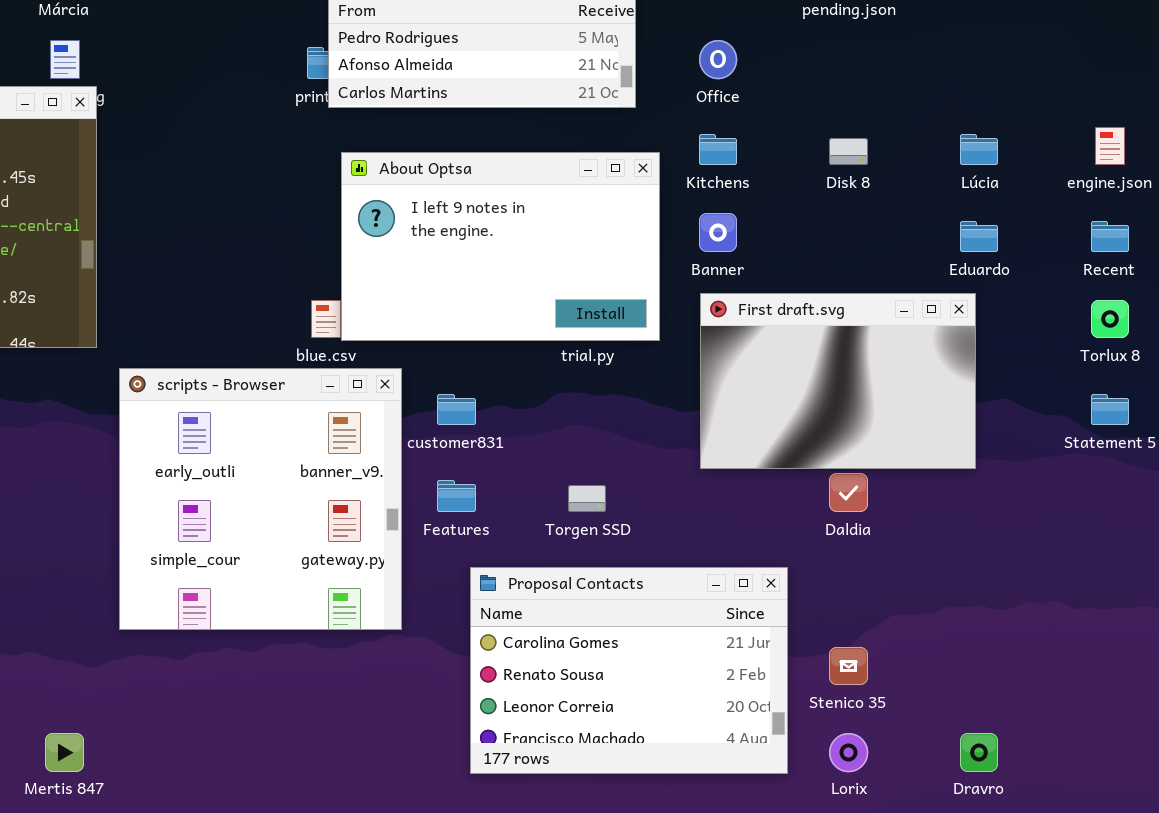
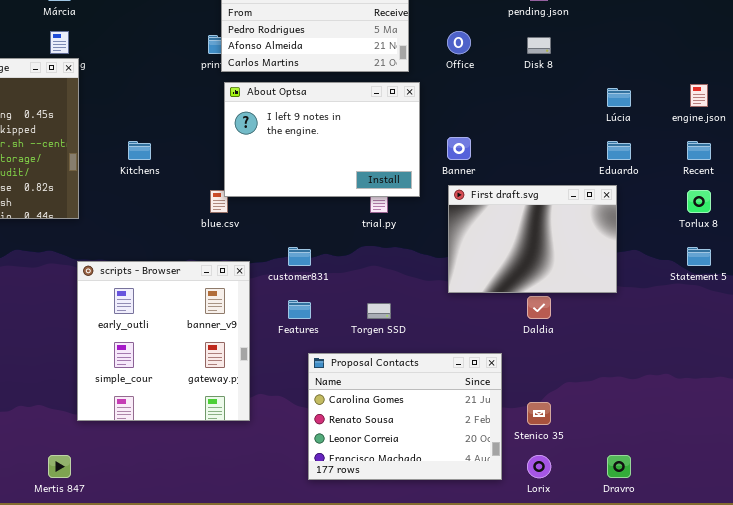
Kitchens: [699,134,737,165] -> [128,141,151,160], moved
Disk 8: [829,138,868,165] -> [527,37,551,54], moved
About Optsa: [341,152,660,341] -> [224,82,420,197], moved
scripts - Browser: [119,368,402,630] -> [77,261,250,421], moved

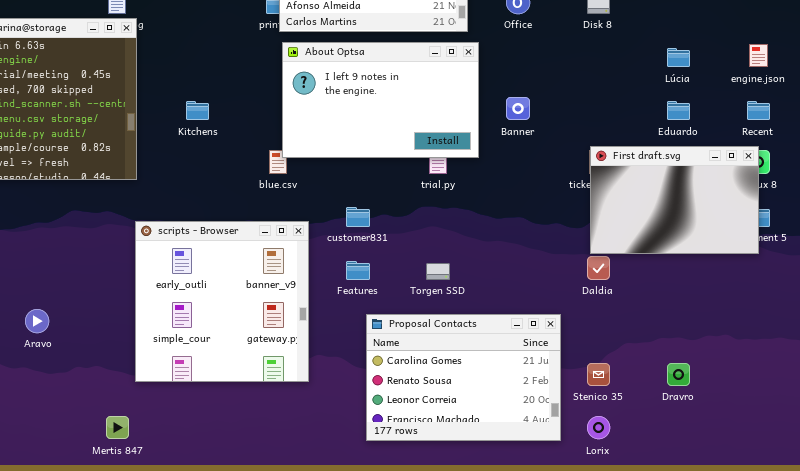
First draft.svg: [448,185,617,293] -> [590,146,759,254], moved
Dravro: [607,455,631,478] -> [667,363,690,386], moved

